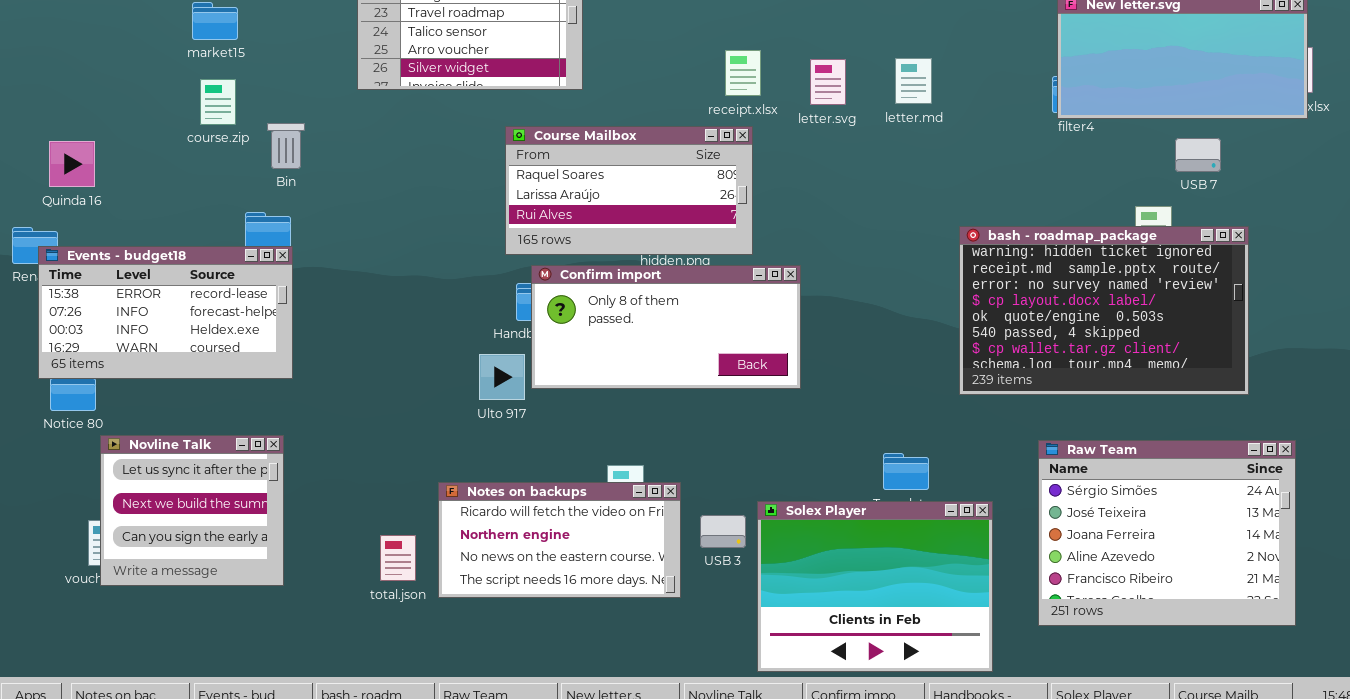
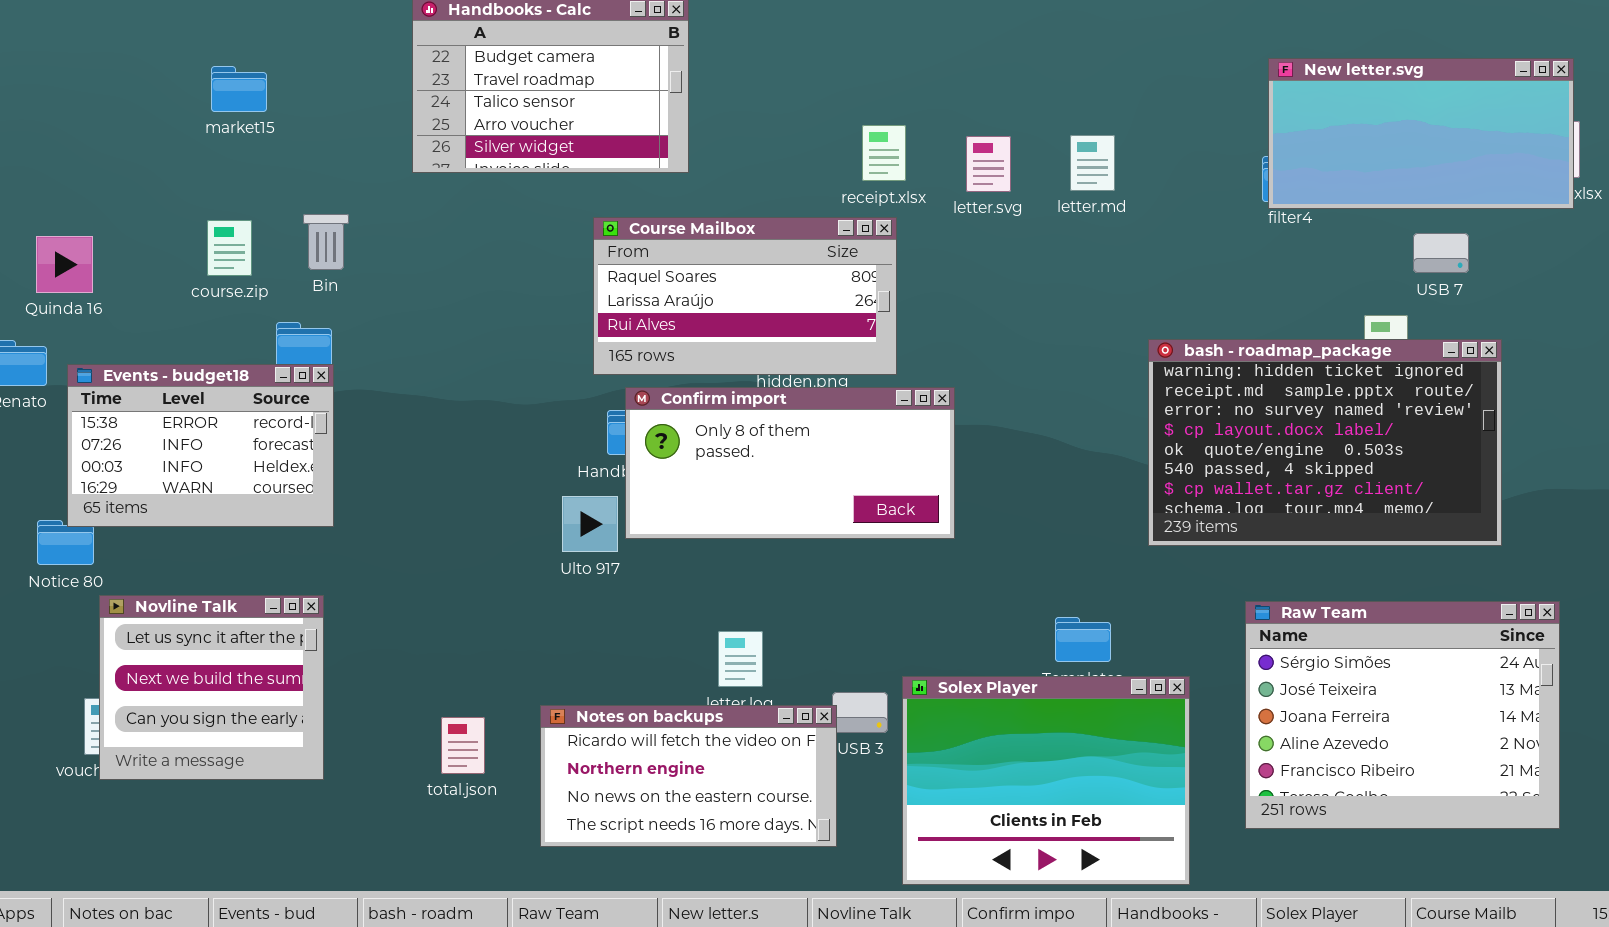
course.zip: [200,79,236,125] -> [207,220,252,276], moved
Events - budget18: [38,246,293,379] -> [67,364,334,527], resized
Notes on backups: [438,482,681,598] -> [540,705,837,847], moved

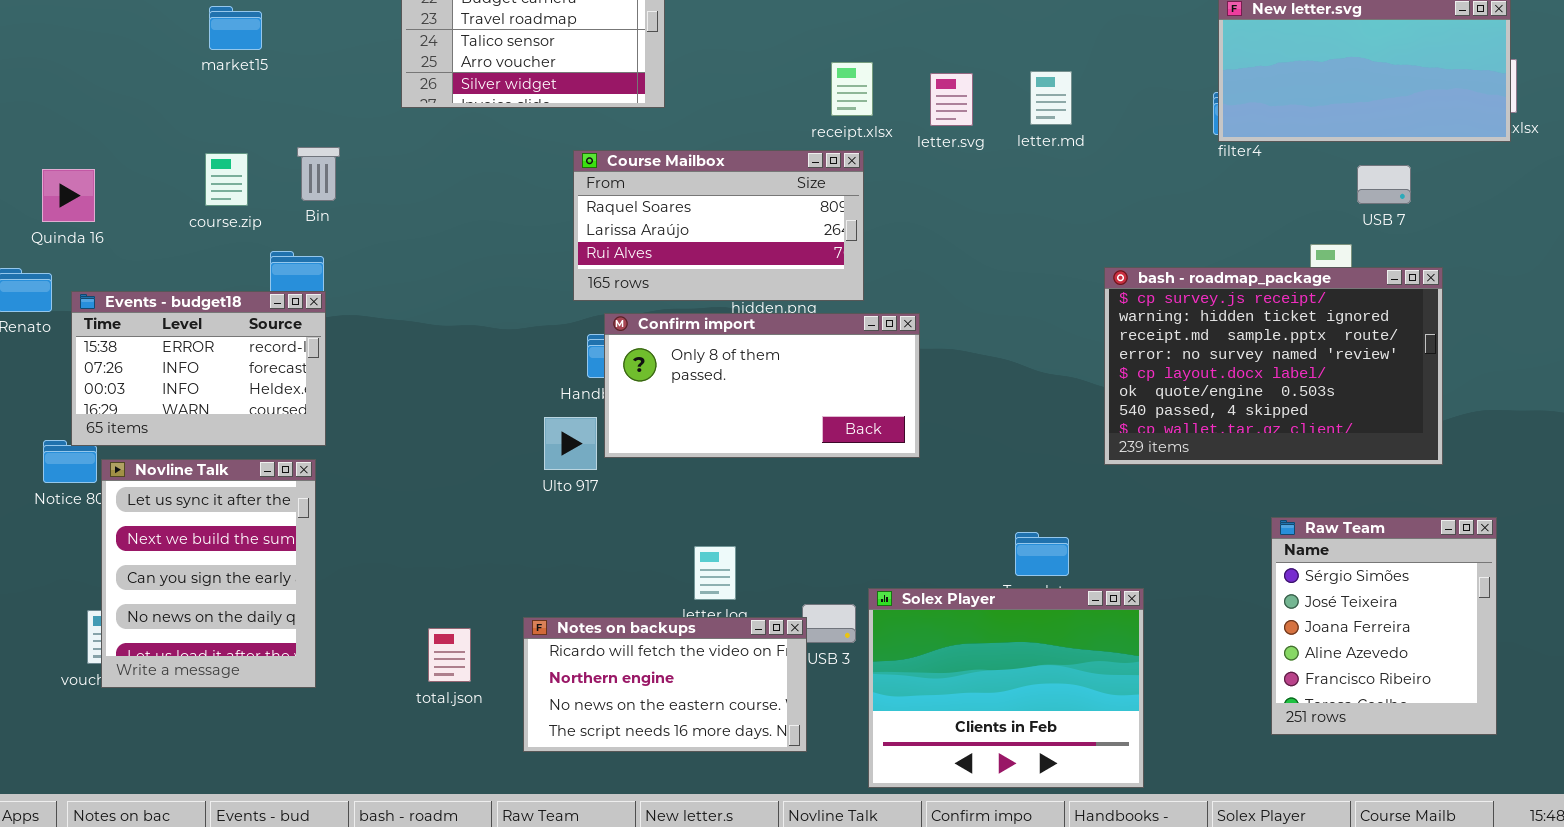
bash - roadmap_package: [1148,339,1502,546] -> [1104,267,1443,465], scrolled up 1 row
Novline Talk: [99,595,324,780] -> [101,459,316,688], resized
Raw Team: [1245,601,1560,829] -> [1271,517,1497,735], resized

